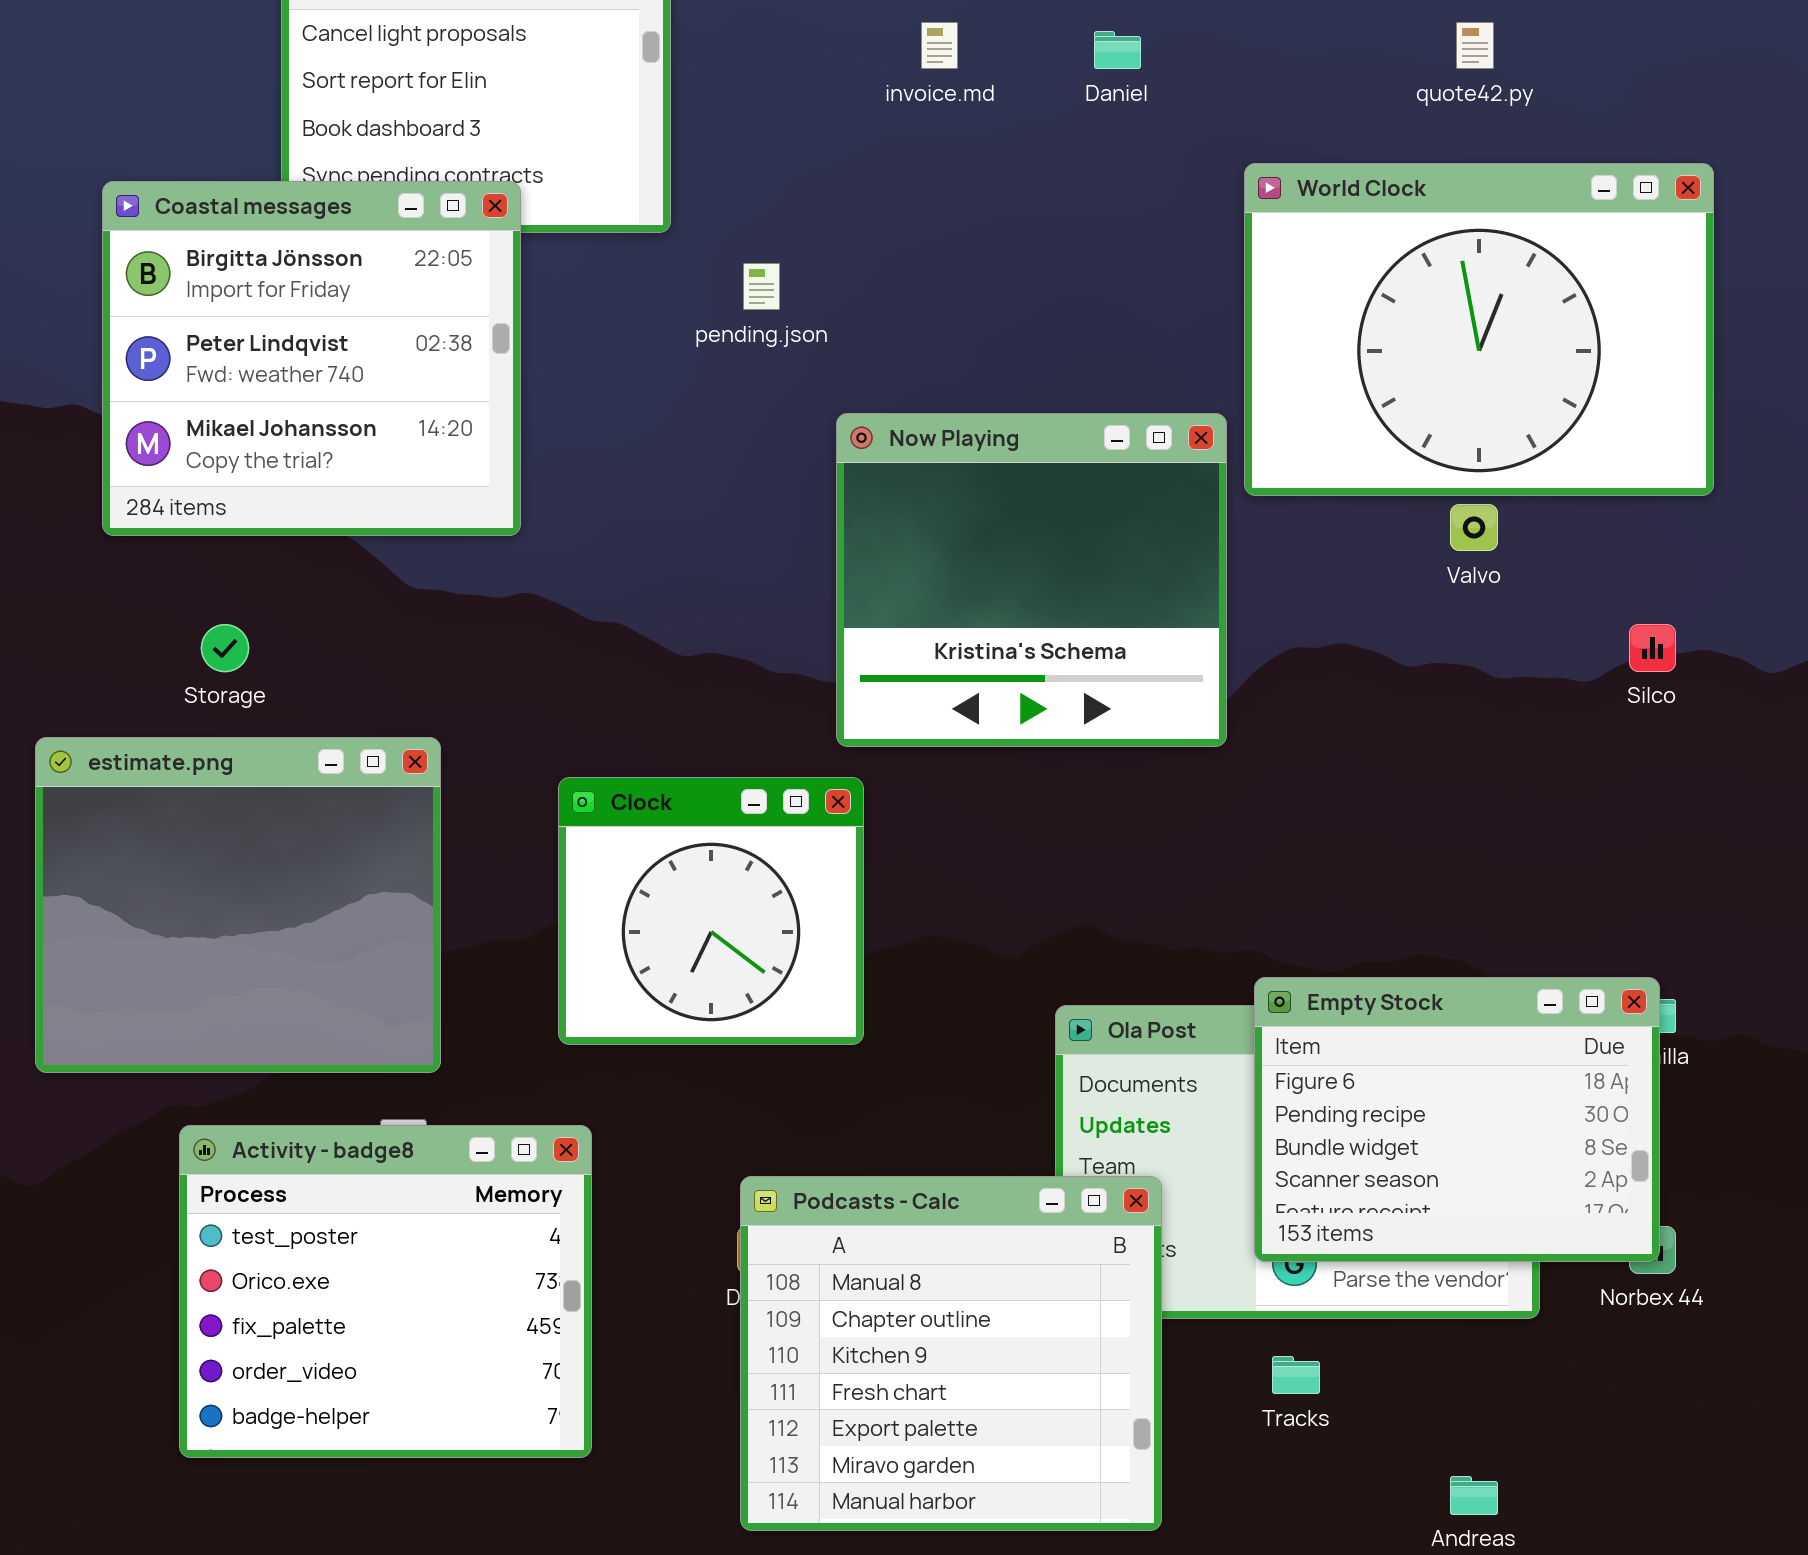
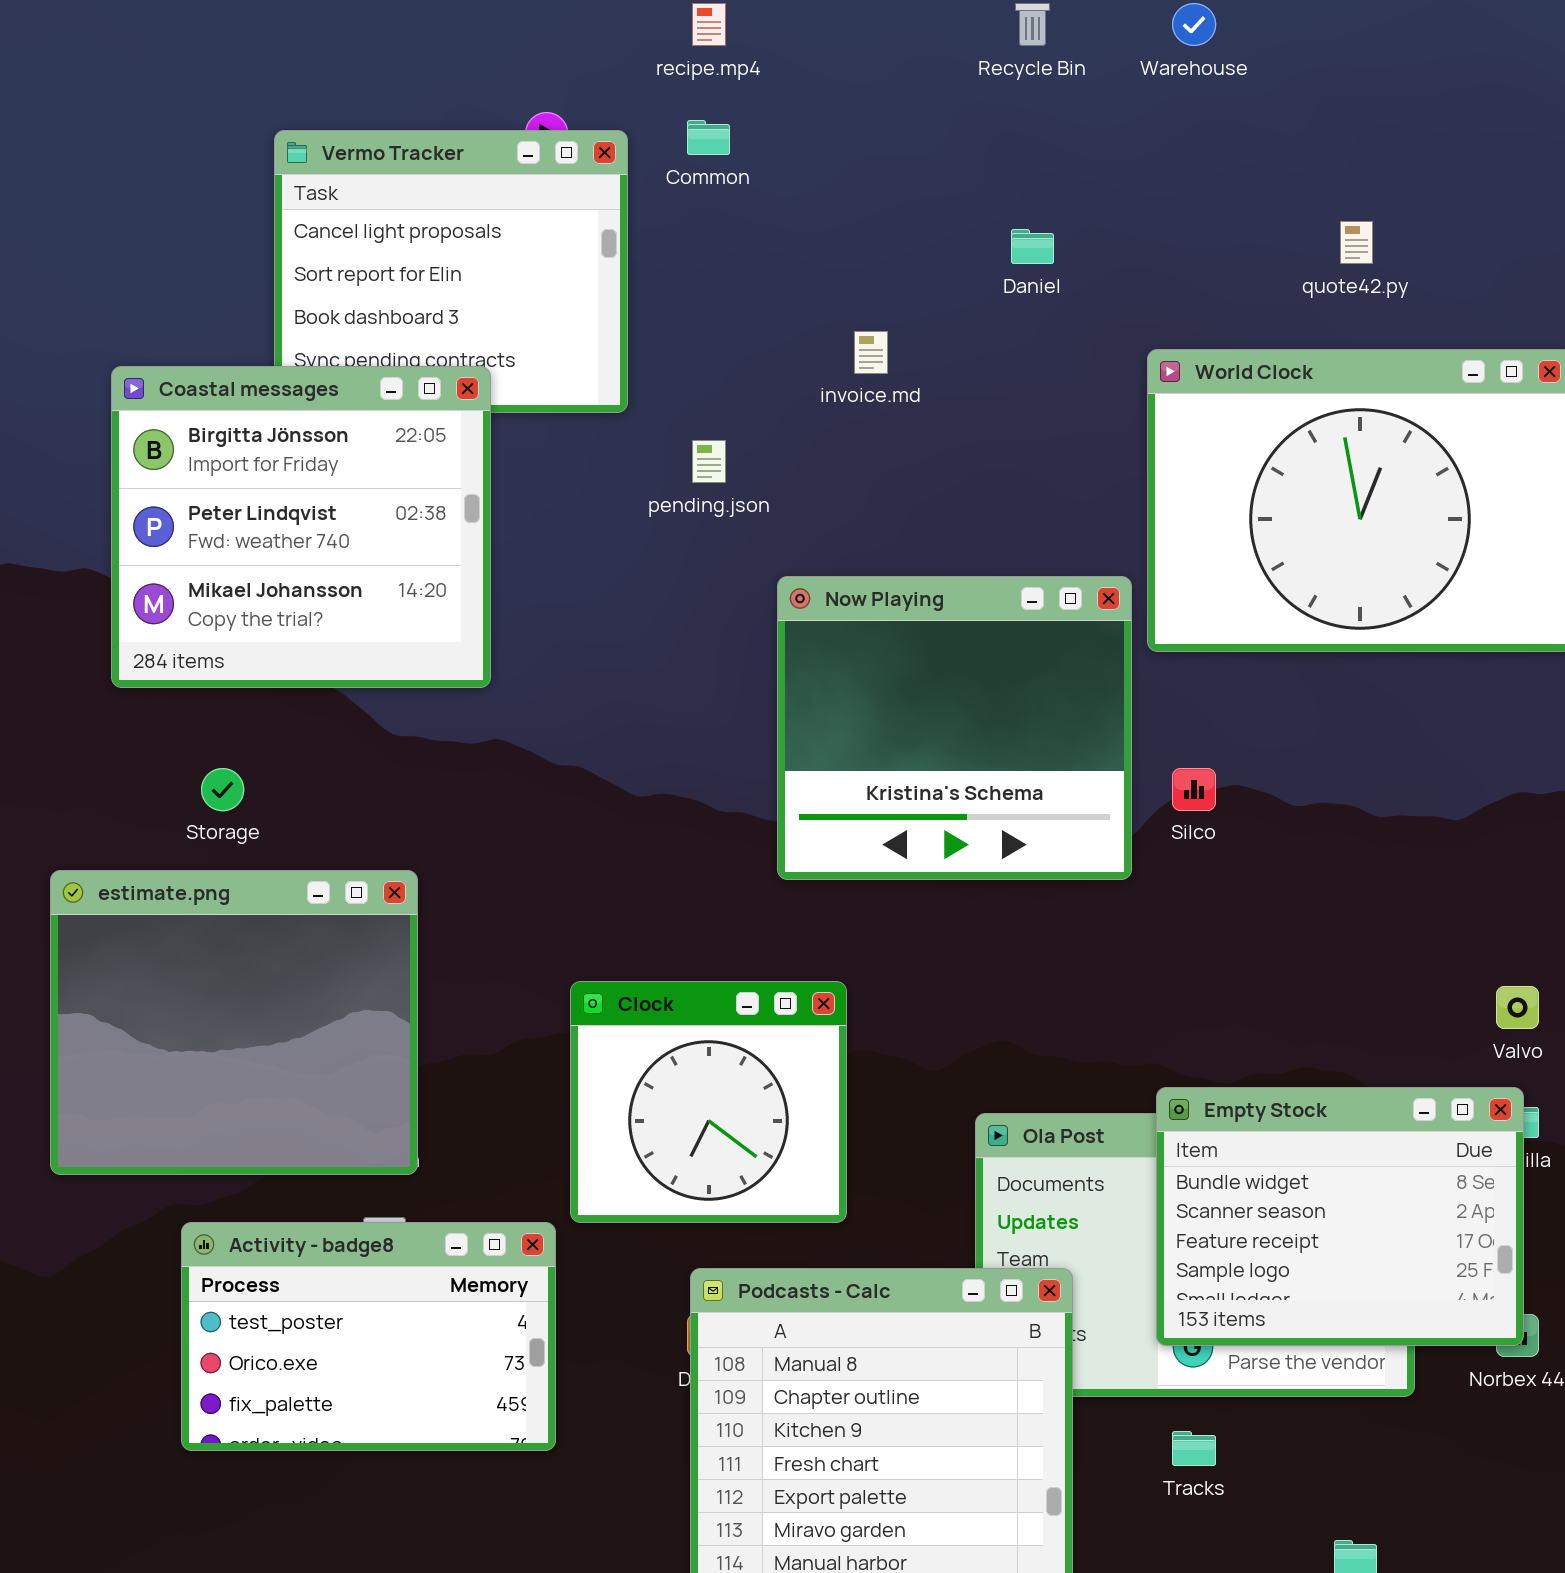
invoice.md: [921,22,958,69] -> [854,331,888,374], moved
Valvo: [1450,504,1498,551] -> [1496,986,1539,1029], moved
Silco: [1629,624,1676,672] -> [1172,768,1216,811], moved
Clock: [558,777,864,1045] -> [570,981,847,1223], moved
Empty Stock: [1254,977,1660,1262] -> [1156,1087,1524,1346], scrolled down 2 rows
Activity - badge8: [179,1125,592,1458] -> [181,1222,556,1451], resized

